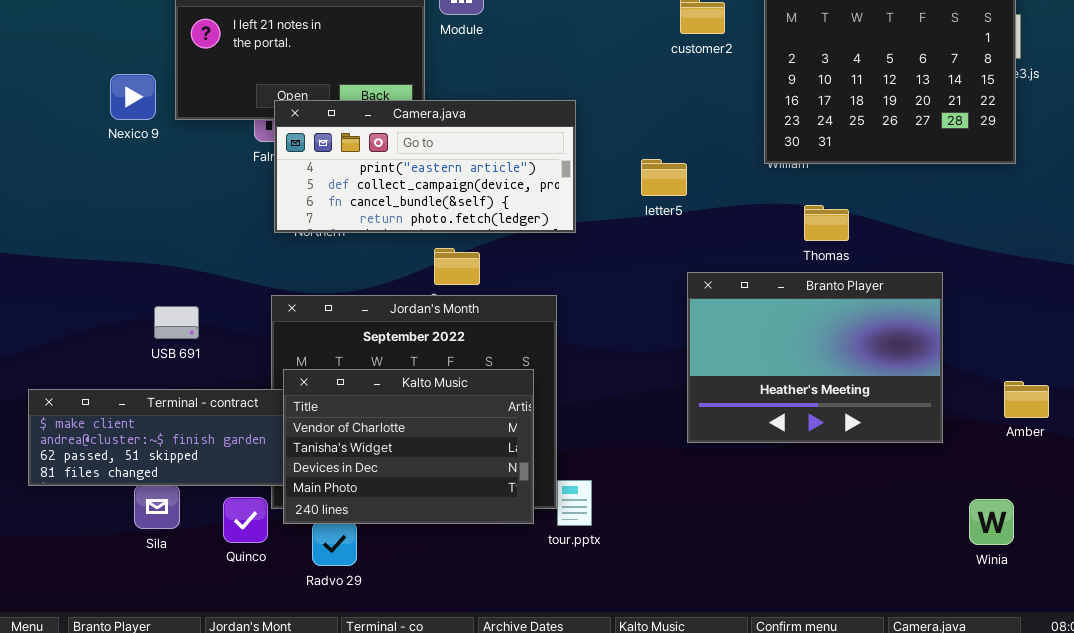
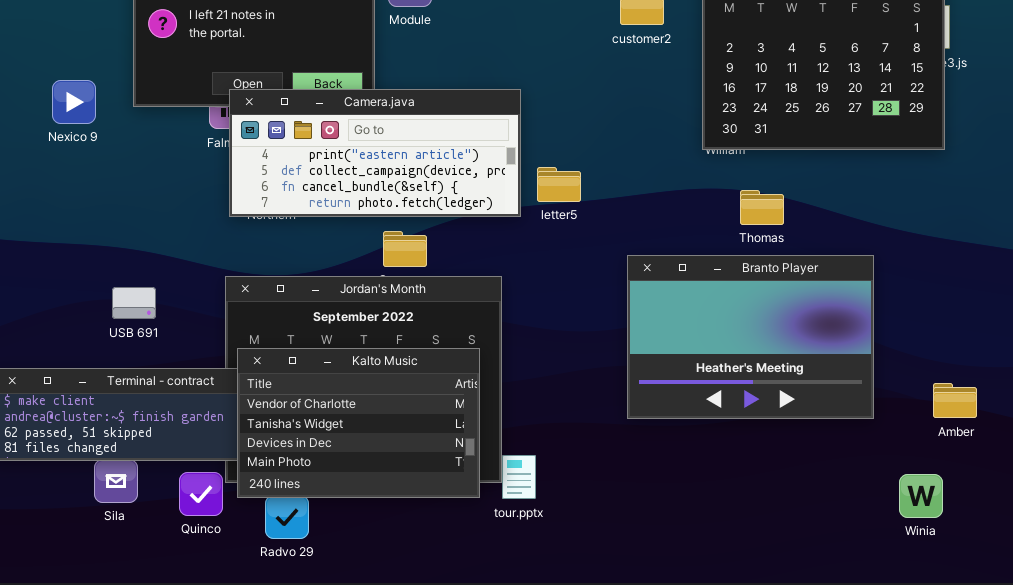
Nexico 9: [110,74,156,120] -> [52,80,96,124], moved
letter5: [641,159,687,196] -> [537,167,581,202], moved
Amber: [1004,381,1049,418] -> [933,383,977,418], moved

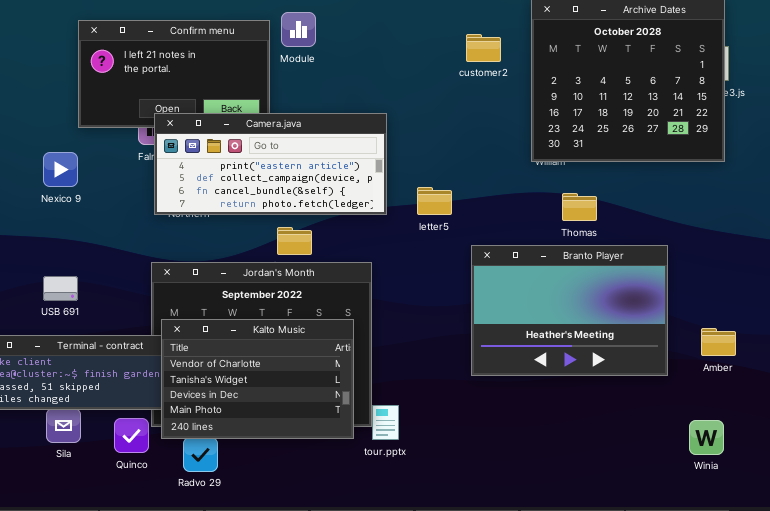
Nexico 9: [52,80,96,124] -> [43,152,78,187], moved
letter5: [537,167,581,202] -> [417,187,452,215], moved
USB 691: [112,287,156,319] -> [43,276,78,301], moved
Amber: [933,383,977,418] -> [701,328,736,356], moved

